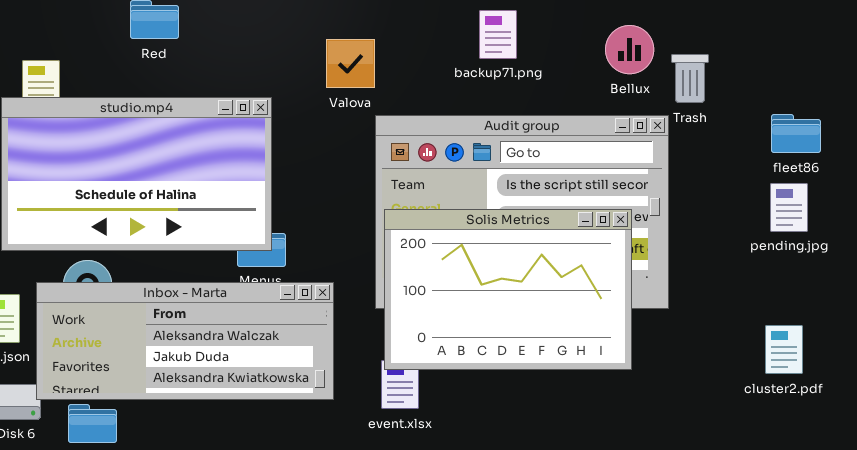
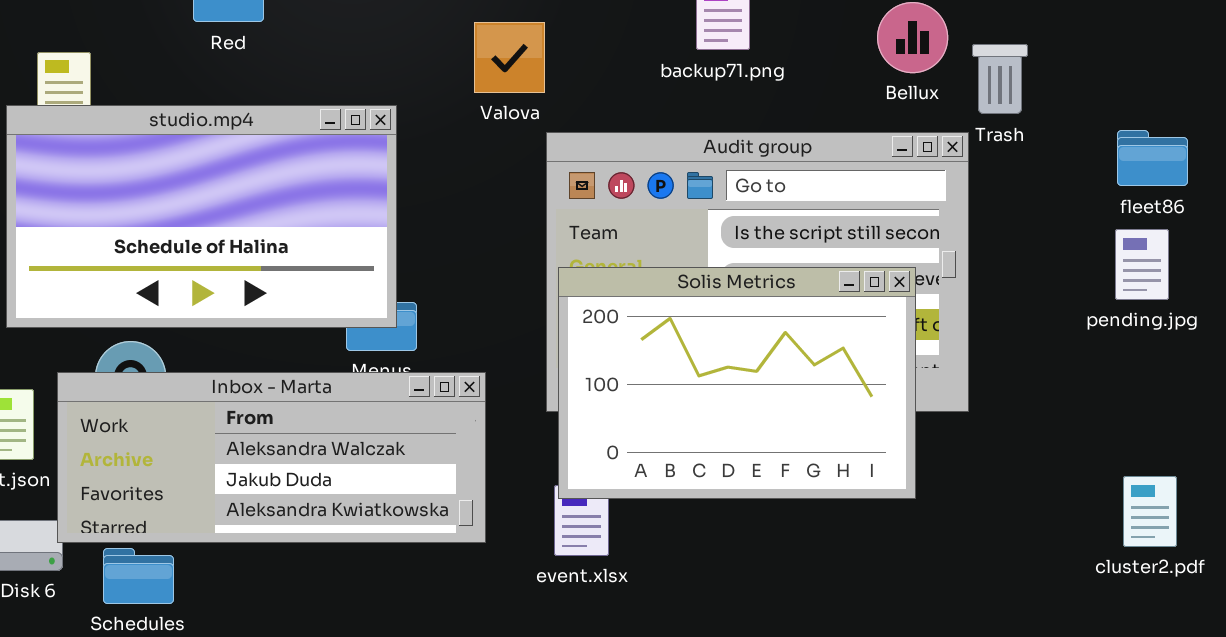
cluster2.pdf: [765,325,803,374] -> [1123,476,1177,547], moved

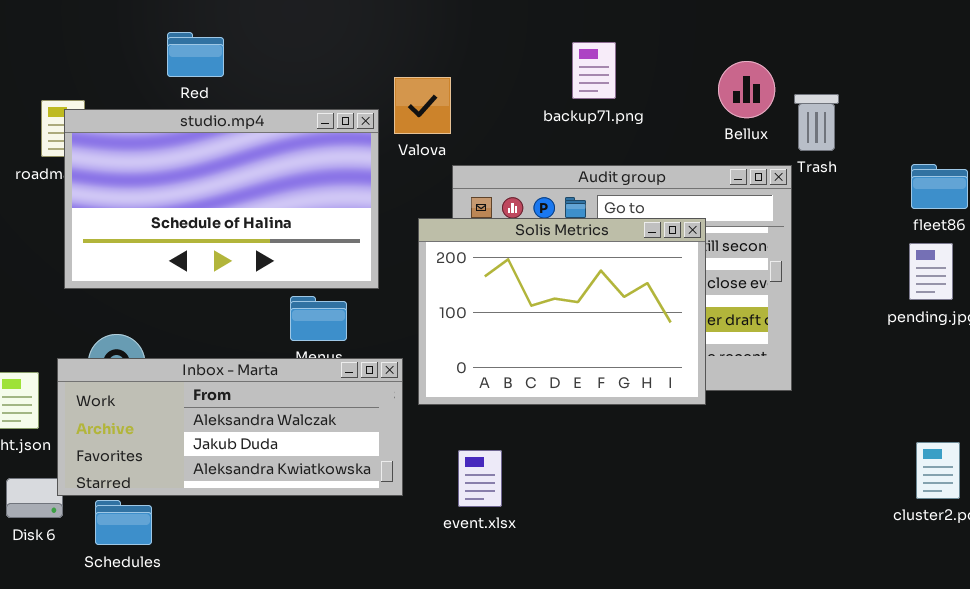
studio.mp4: [6,105,397,328] -> [64,109,379,289], moved
Solis Metrics: [558,267,916,499] -> [418,218,706,405], moved

